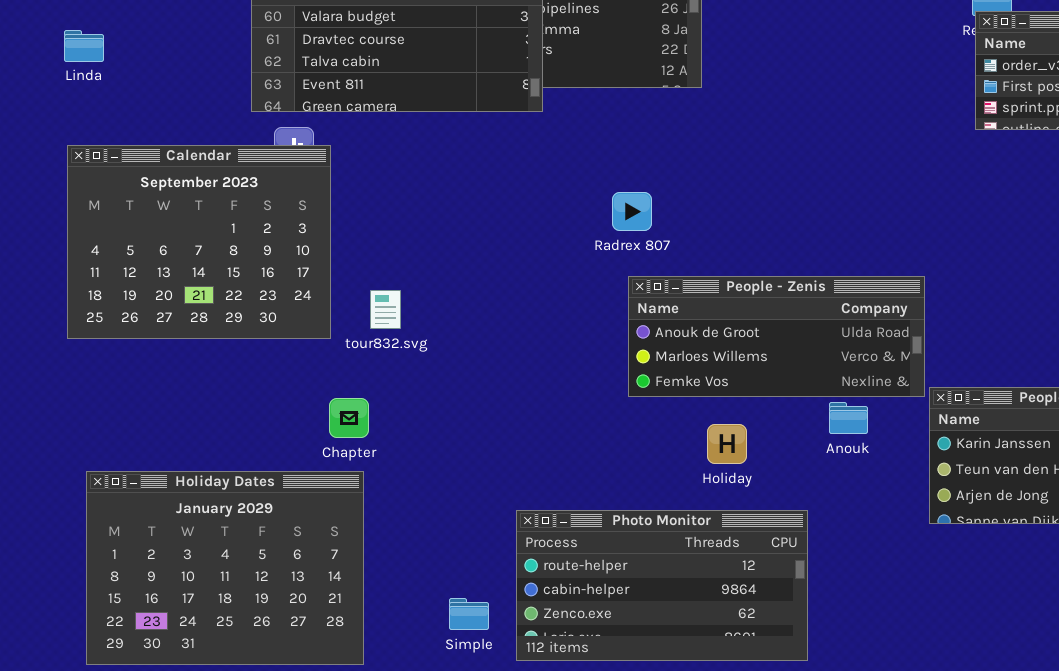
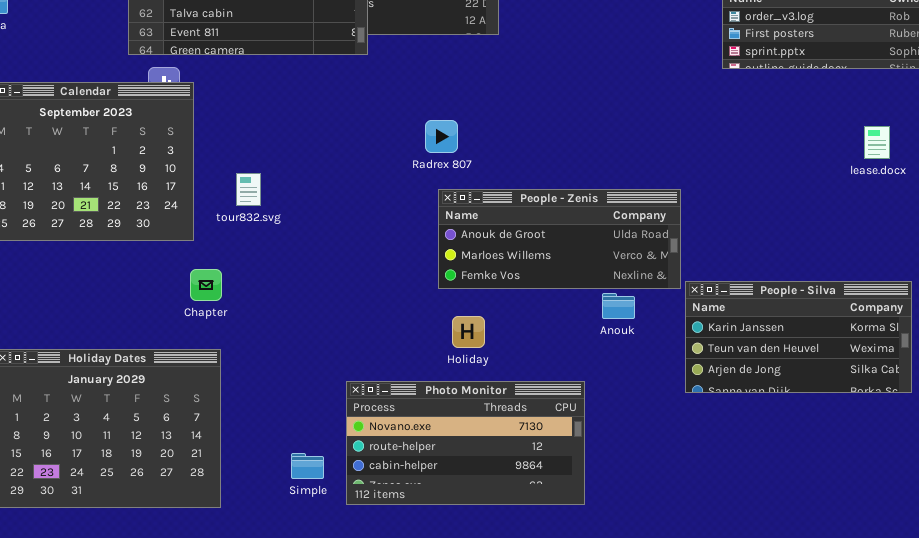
tour832.svg: [370,290,401,329] -> [236,173,261,206], moved
Chapter: [329,398,369,438] -> [190,269,222,301], moved
Holiday: [707,424,747,464] -> [452,316,485,348], moved
Photo Monitor: [516,510,808,661] -> [346,381,585,505], scrolled up 1 row

